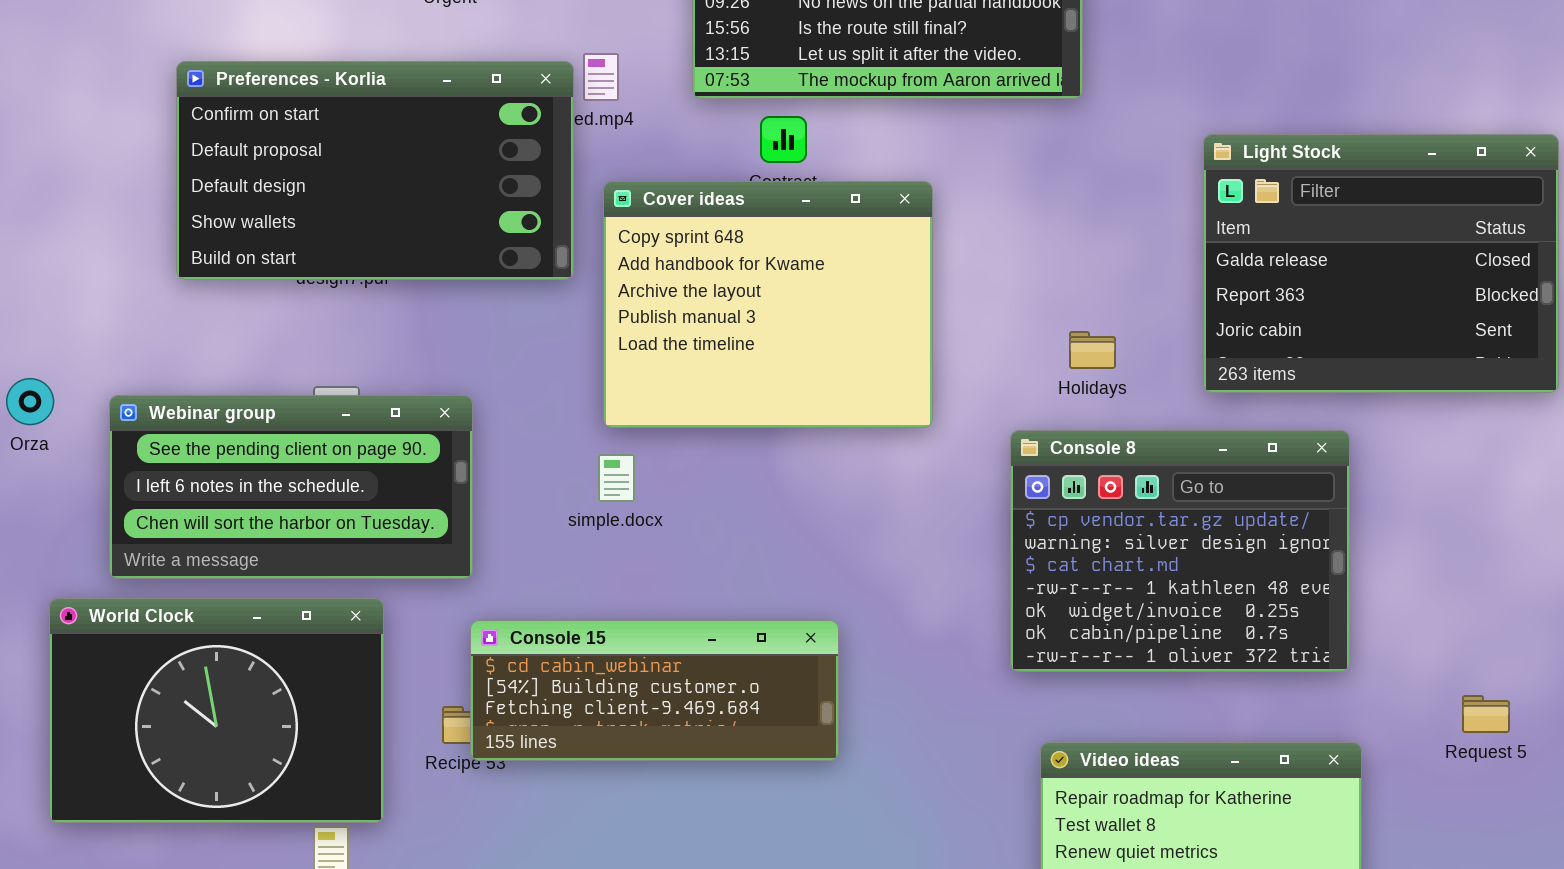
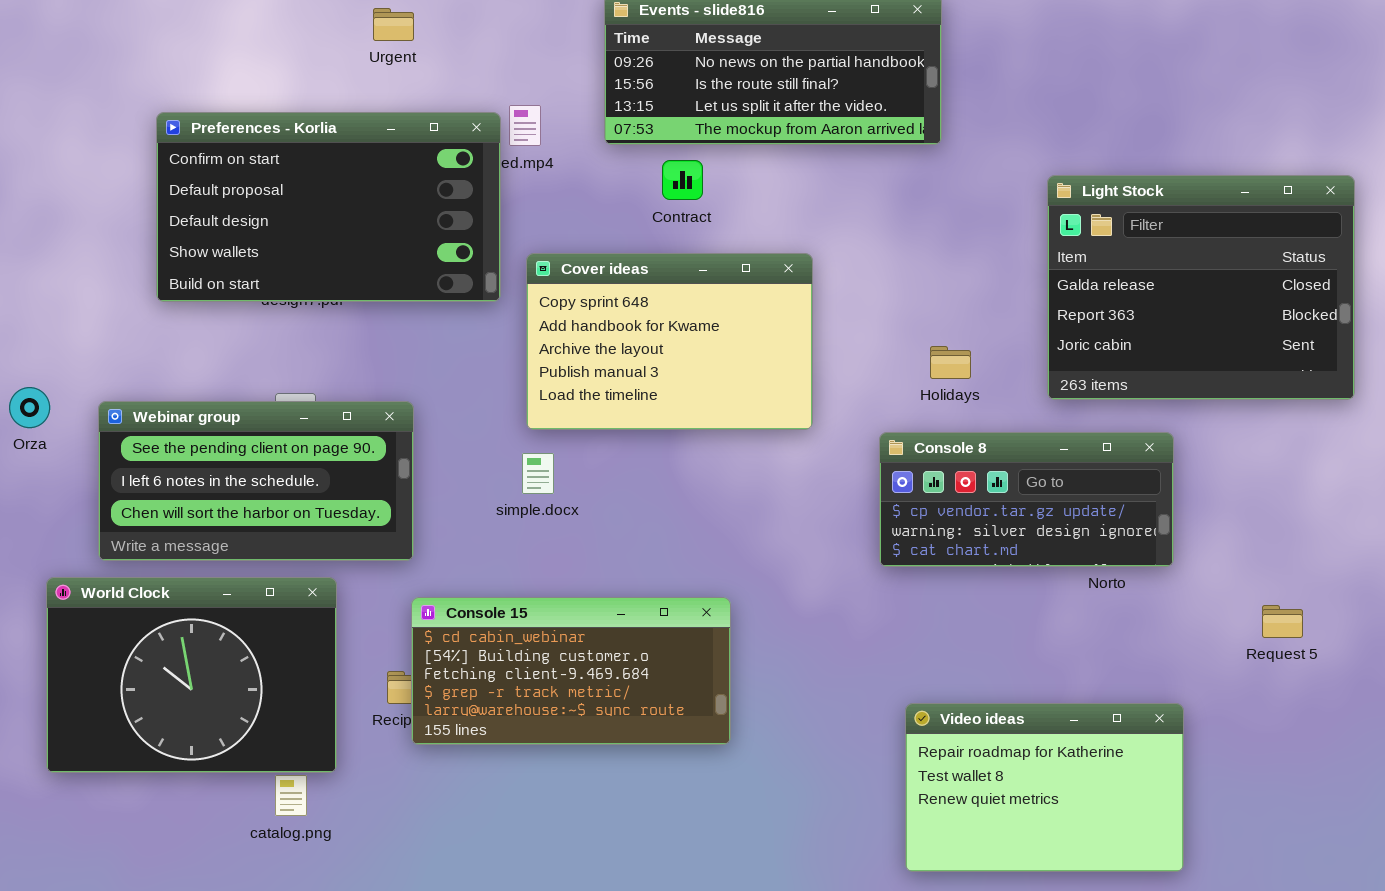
Cover ideas: [603,181,933,428] -> [526,253,813,430], resized
Console 8: [1010,430,1350,672] -> [879,432,1174,567], resized
Console 15: [470,620,839,761] -> [411,597,731,745], resized
Request 5: [1462,695,1510,733] -> [1262,605,1303,638], moved

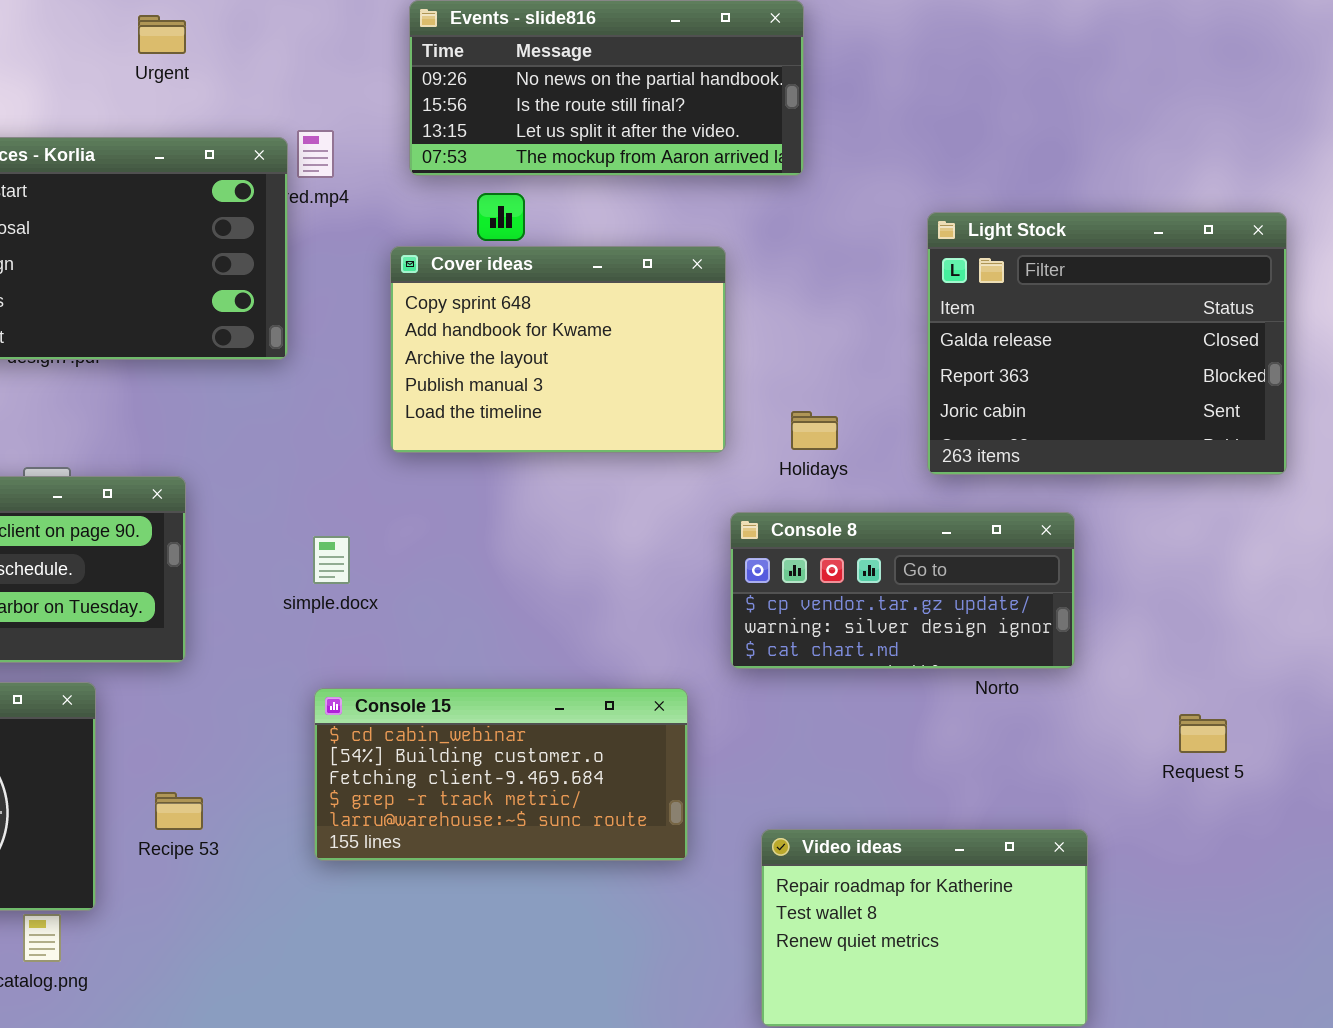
Cover ideas: [526,253,813,430] -> [390,246,726,453], moved
Console 15: [411,597,731,745] -> [314,688,688,861], moved

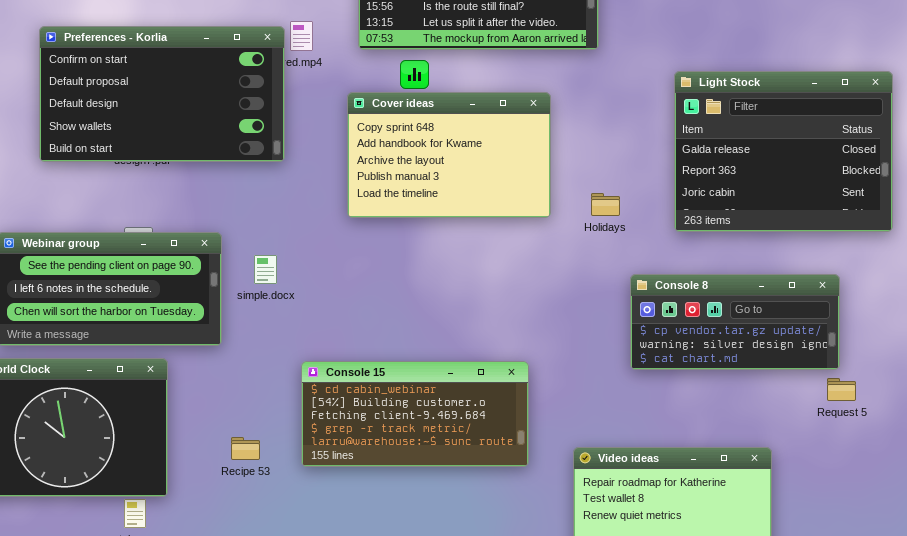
Console 8: [730,512,1075,669] -> [630,274,840,370], moved
simple.docx: [313,536,350,584] -> [254,255,277,284], moved
Recipe 53: [155,792,203,830] -> [231,437,260,460], moved

